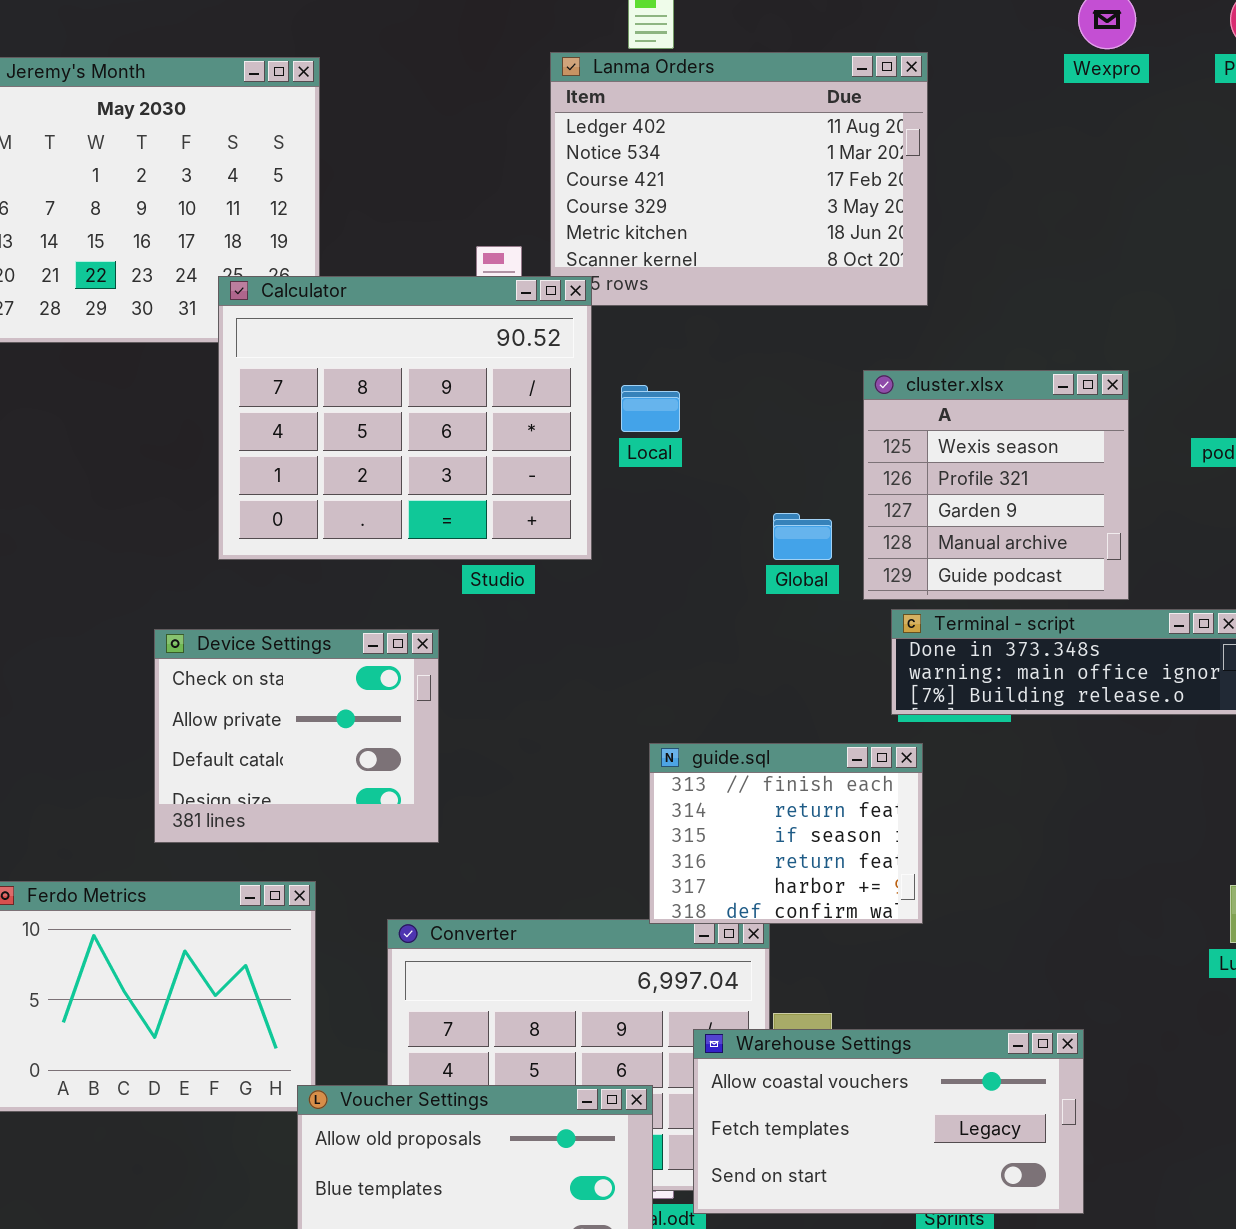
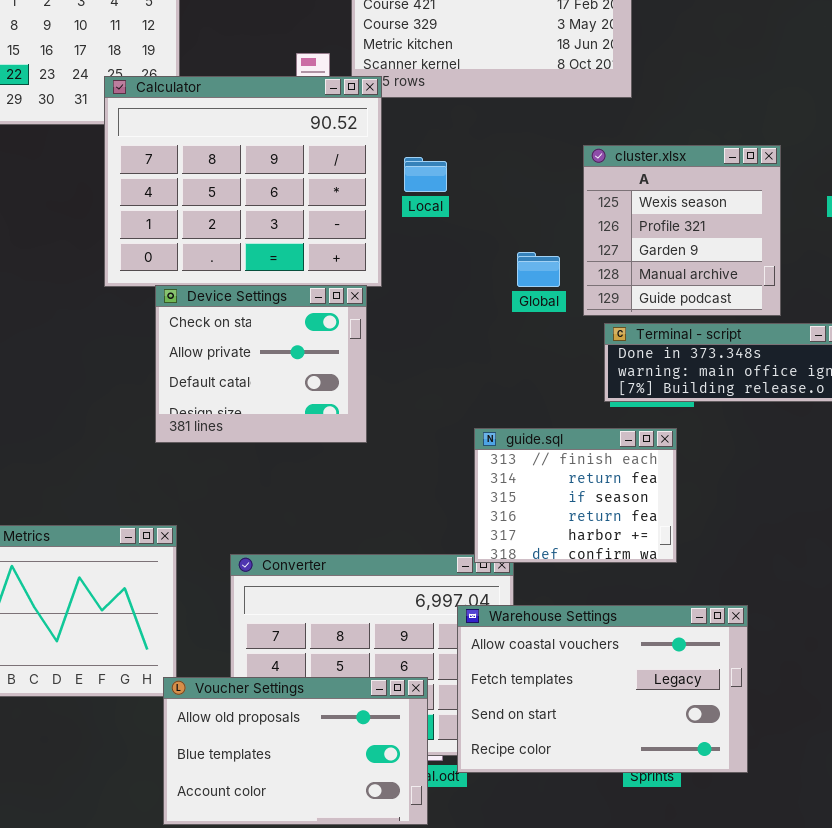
Device Settings: [154,629,439,843] -> [155,285,367,443], moved
guide.sql: [649,743,923,924] -> [474,428,677,563], moved
Warehouse Settings: [693,1029,1084,1214] -> [457,605,748,773], resized

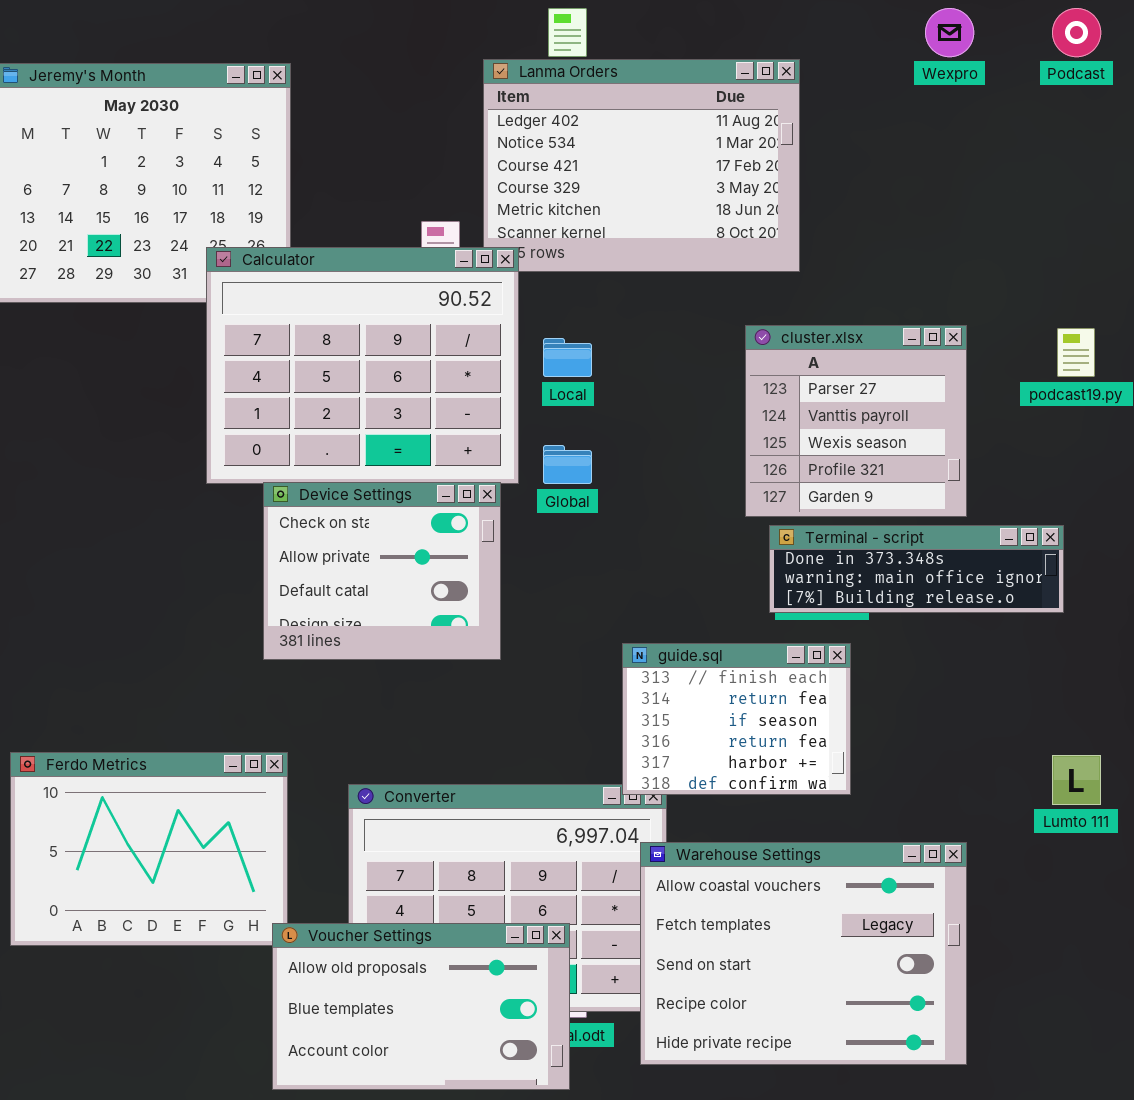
cluster.xlsx: [583,145,781,316] -> [745,325,967,517], scrolled up 2 rows
Global: [517,252,560,287] -> [543,445,592,484], moved
Warehouse Settings: [457,605,748,773] -> [640,842,967,1065], moved, resized

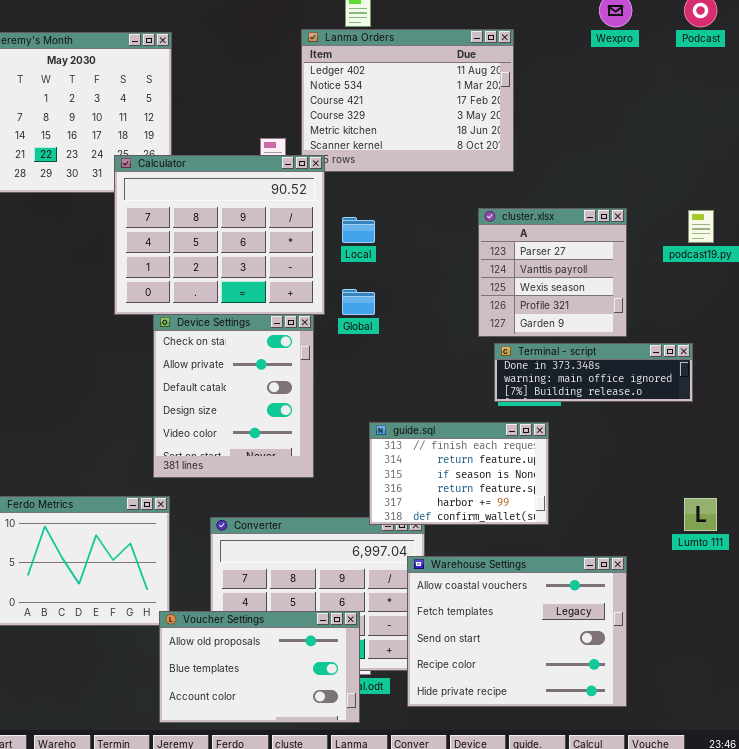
Device Settings: [263,482,501,660] -> [153,314,314,478], resized
guide.sql: [622,643,851,795] -> [369,422,549,525], resized

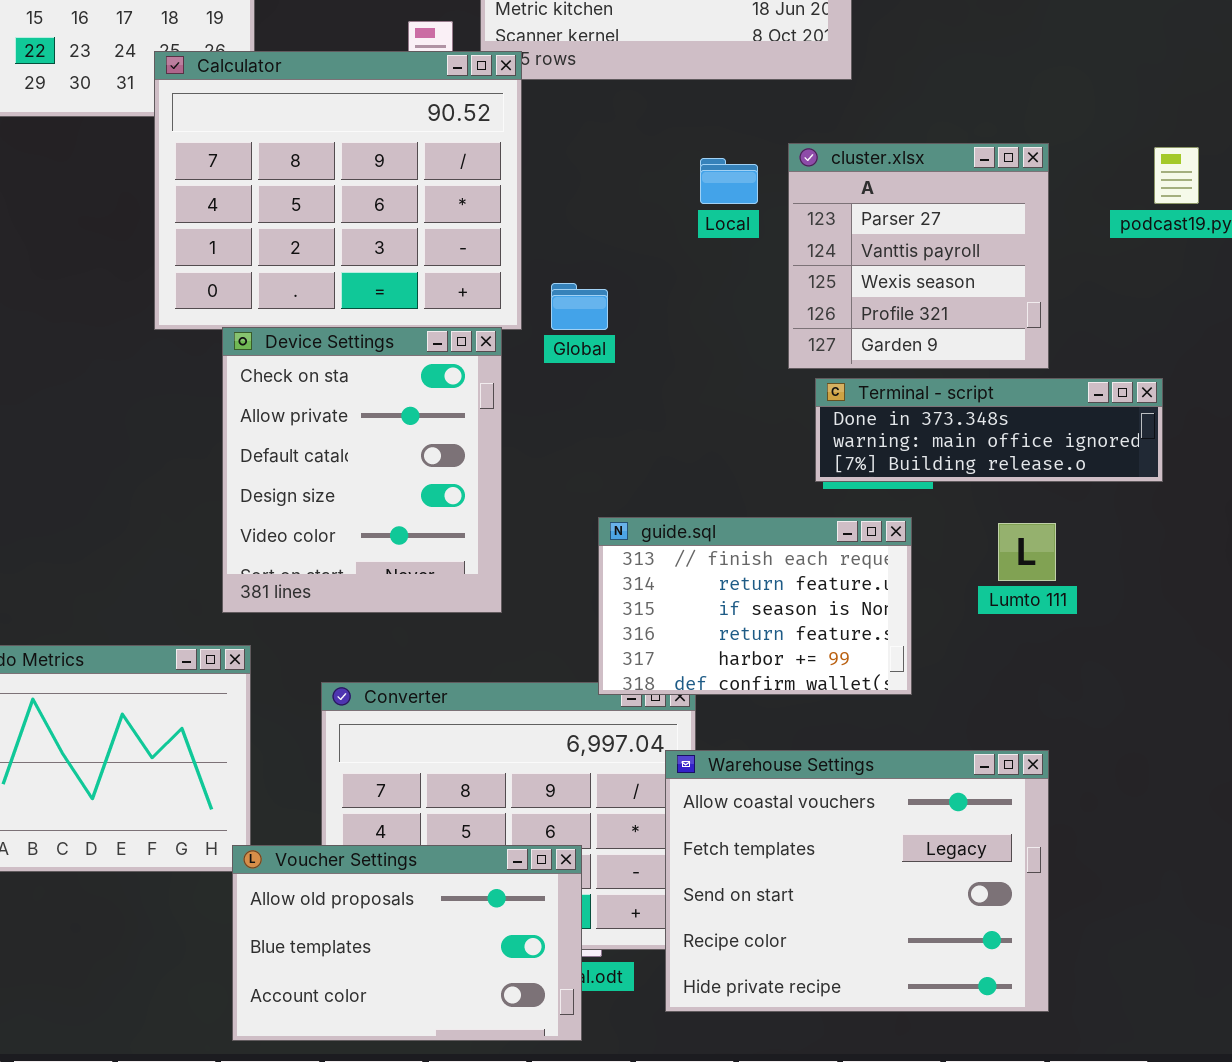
Local: [342,217,375,243] -> [700,158,758,204], moved
Lumto 111: [684,498,717,531] -> [998,523,1056,581], moved

